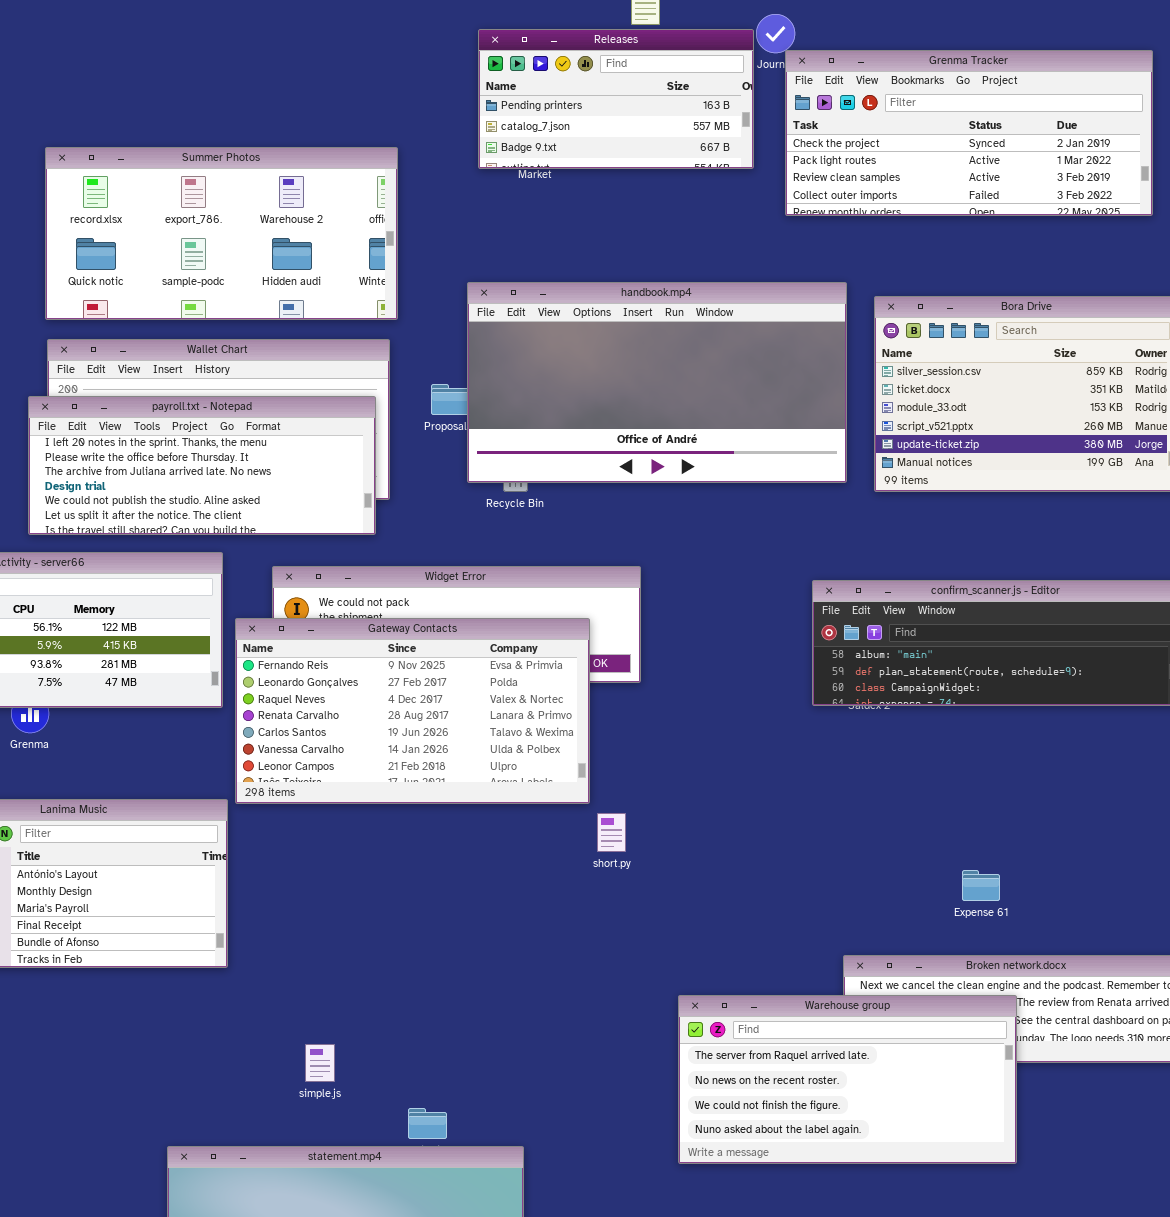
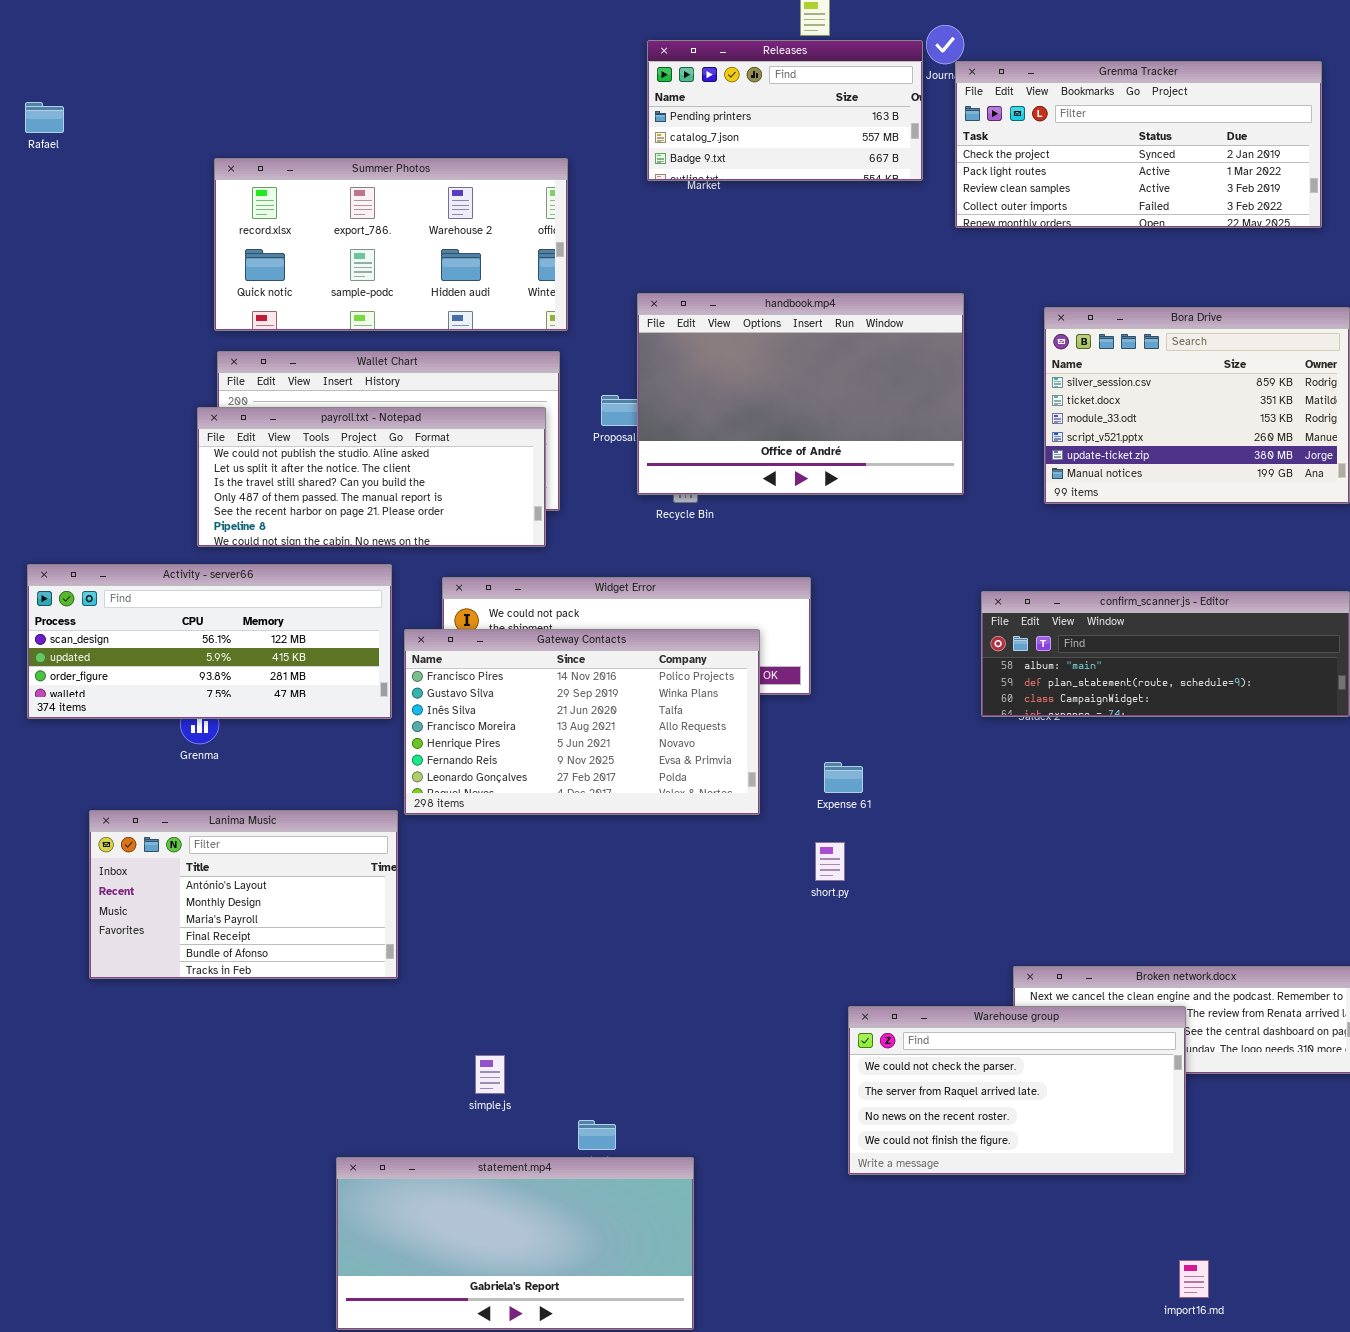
handbook.mp4: [467,282,847,483] -> [637,293,964,495], resized
payroll.txt - Notepad: [28,396,376,535] -> [197,407,546,547], scrolled down 4 rows
Gateway Contacts: [235,618,590,804] -> [404,629,760,815], scrolled up 5 rows
short.py: [597,813,626,852] -> [815,842,845,881], moved
Expense 61: [962,870,1000,901] -> [824,762,863,793], moved
Warehouse group: [678,995,1017,1164] -> [848,1006,1186,1175], scrolled up 1 row

